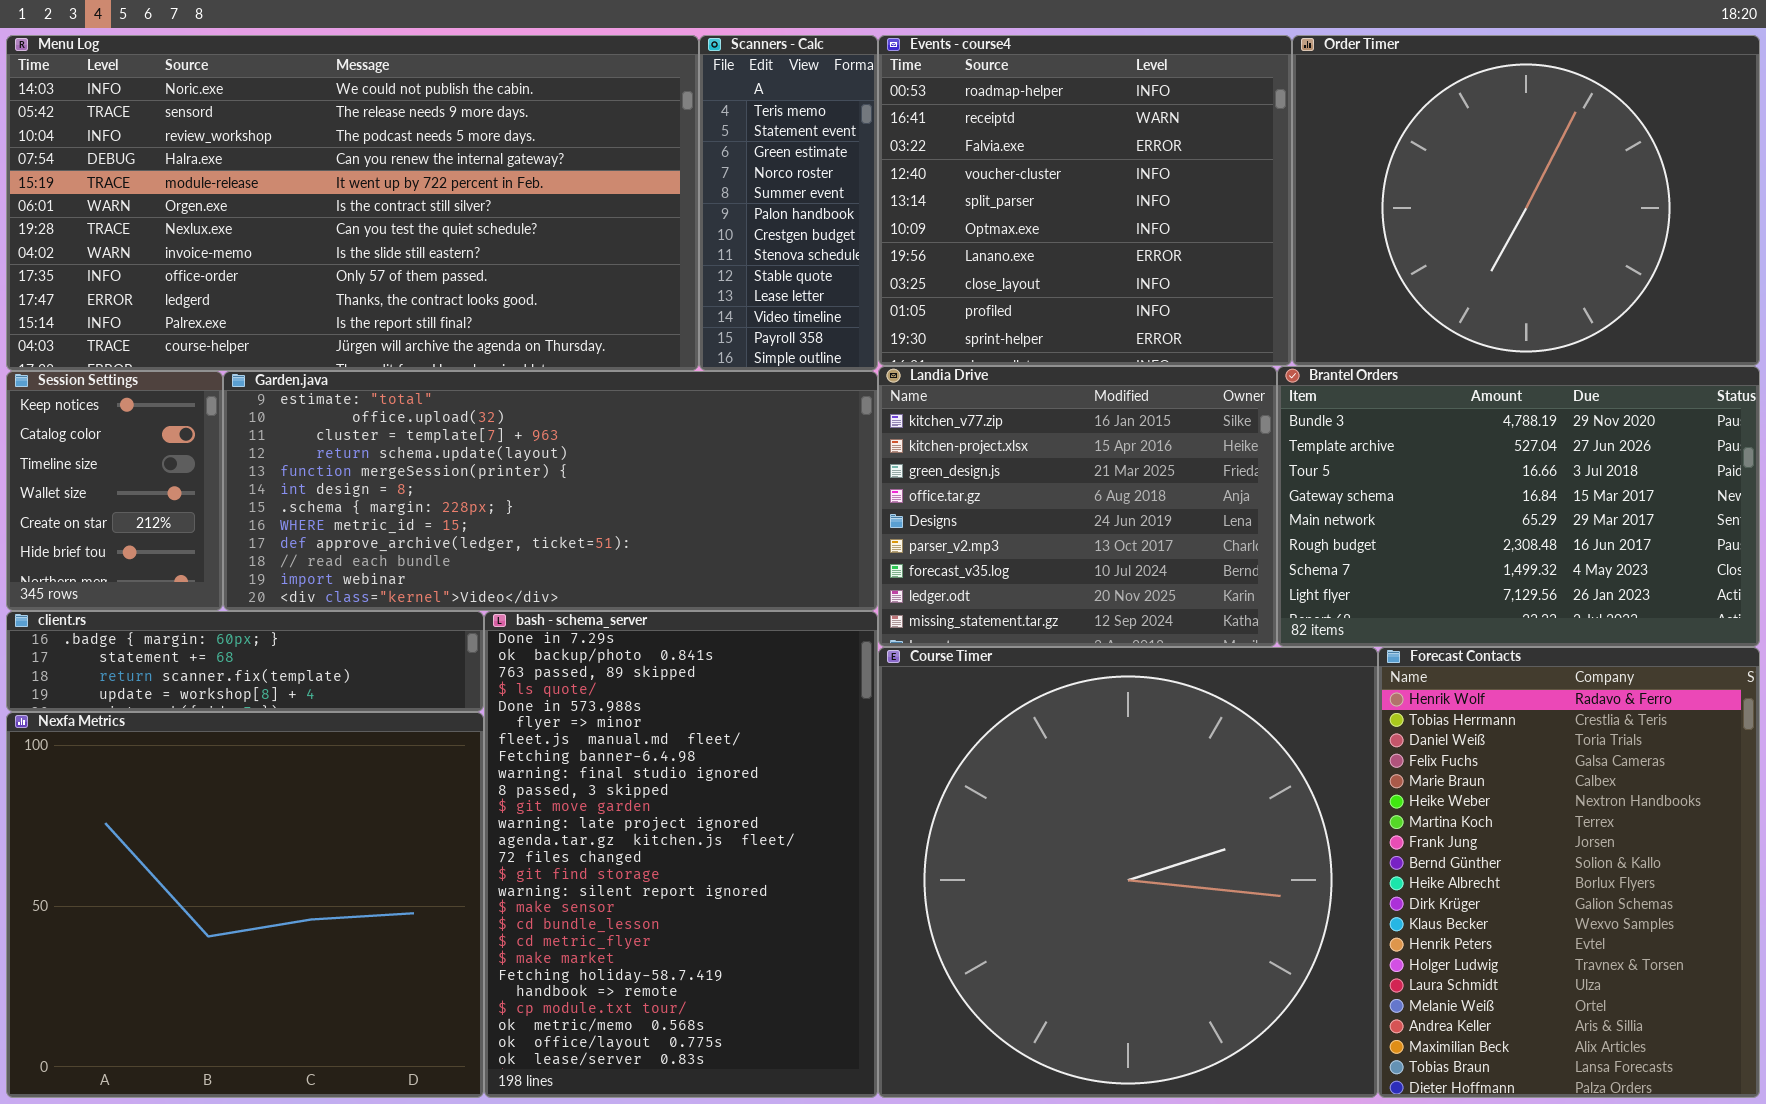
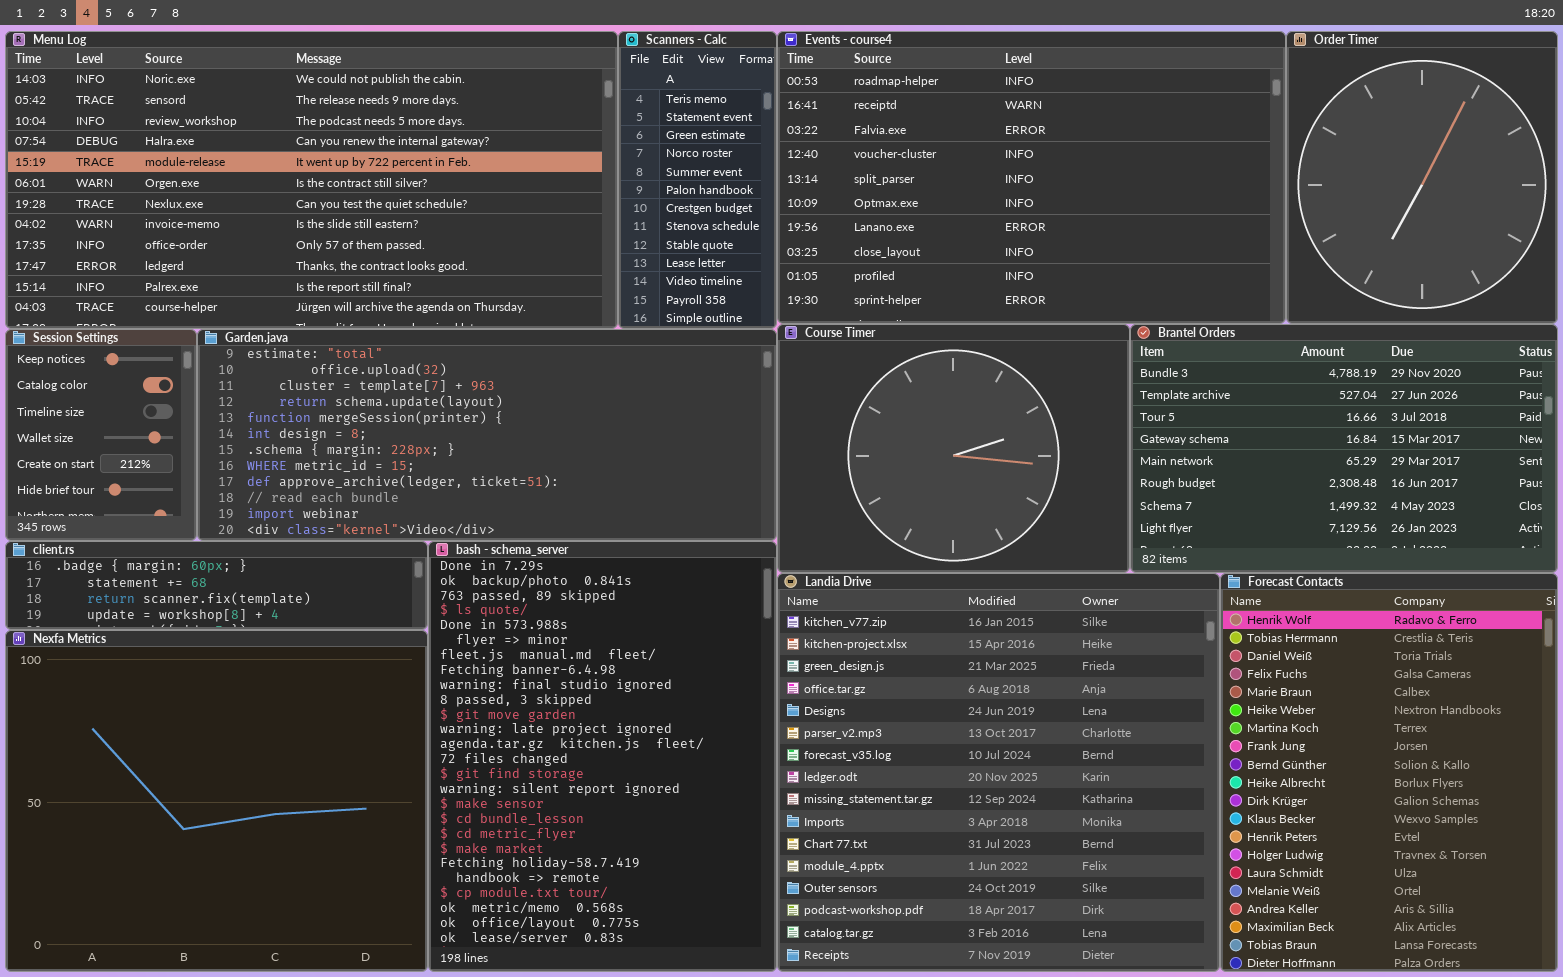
Events - course4: [878,35,1292,366] -> [777,31,1286,324], resized
Order Timer: [1292,35,1760,366] -> [1286,31,1558,324], resized
Landia Drive: [878,366,1277,647] -> [777,573,1220,972], moved, resized
Course Timer: [878,647,1378,1098] -> [777,324,1130,573], moved, resized

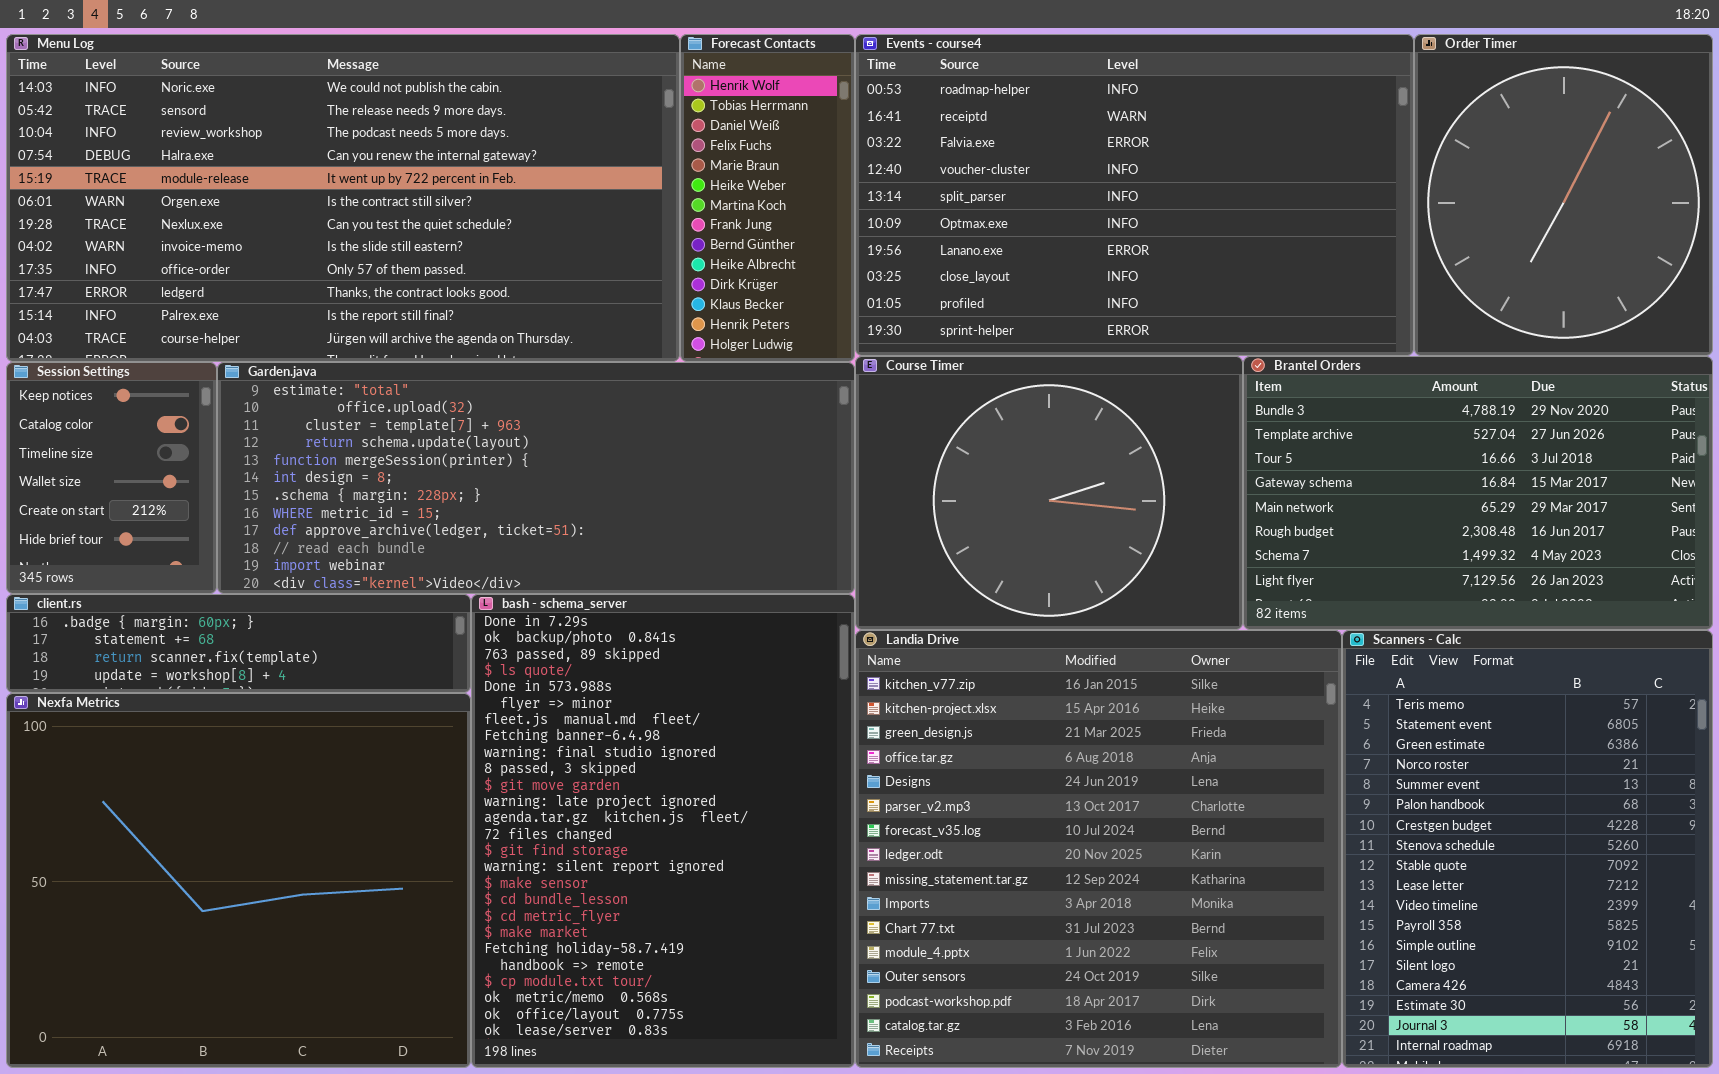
Scanners - Calc: [618,31,777,329] -> [1342,630,1713,1068], moved, resized
Forecast Contacts: [1220,573,1558,972] -> [680,34,855,362], moved, resized

